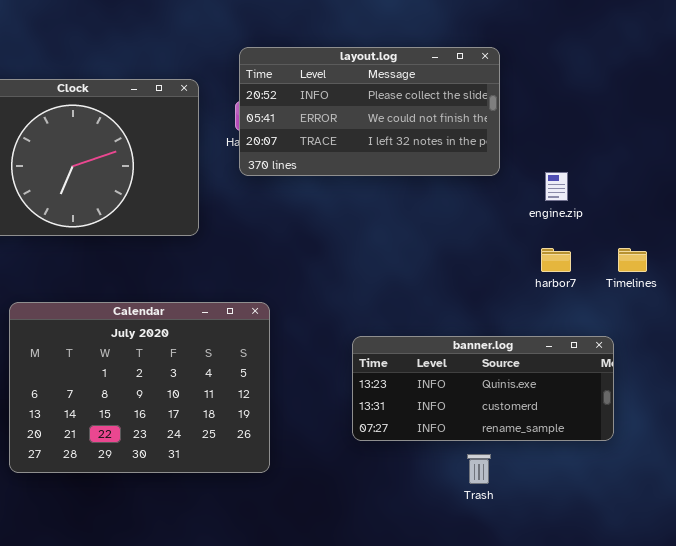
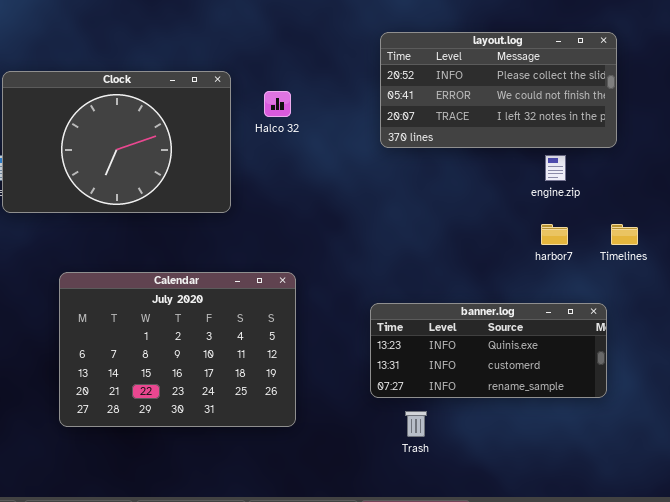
layout.log: [239,47,500,176] -> [380,32,617,148], moved
Trash: [467,454,491,484] -> [405,411,427,437], moved

